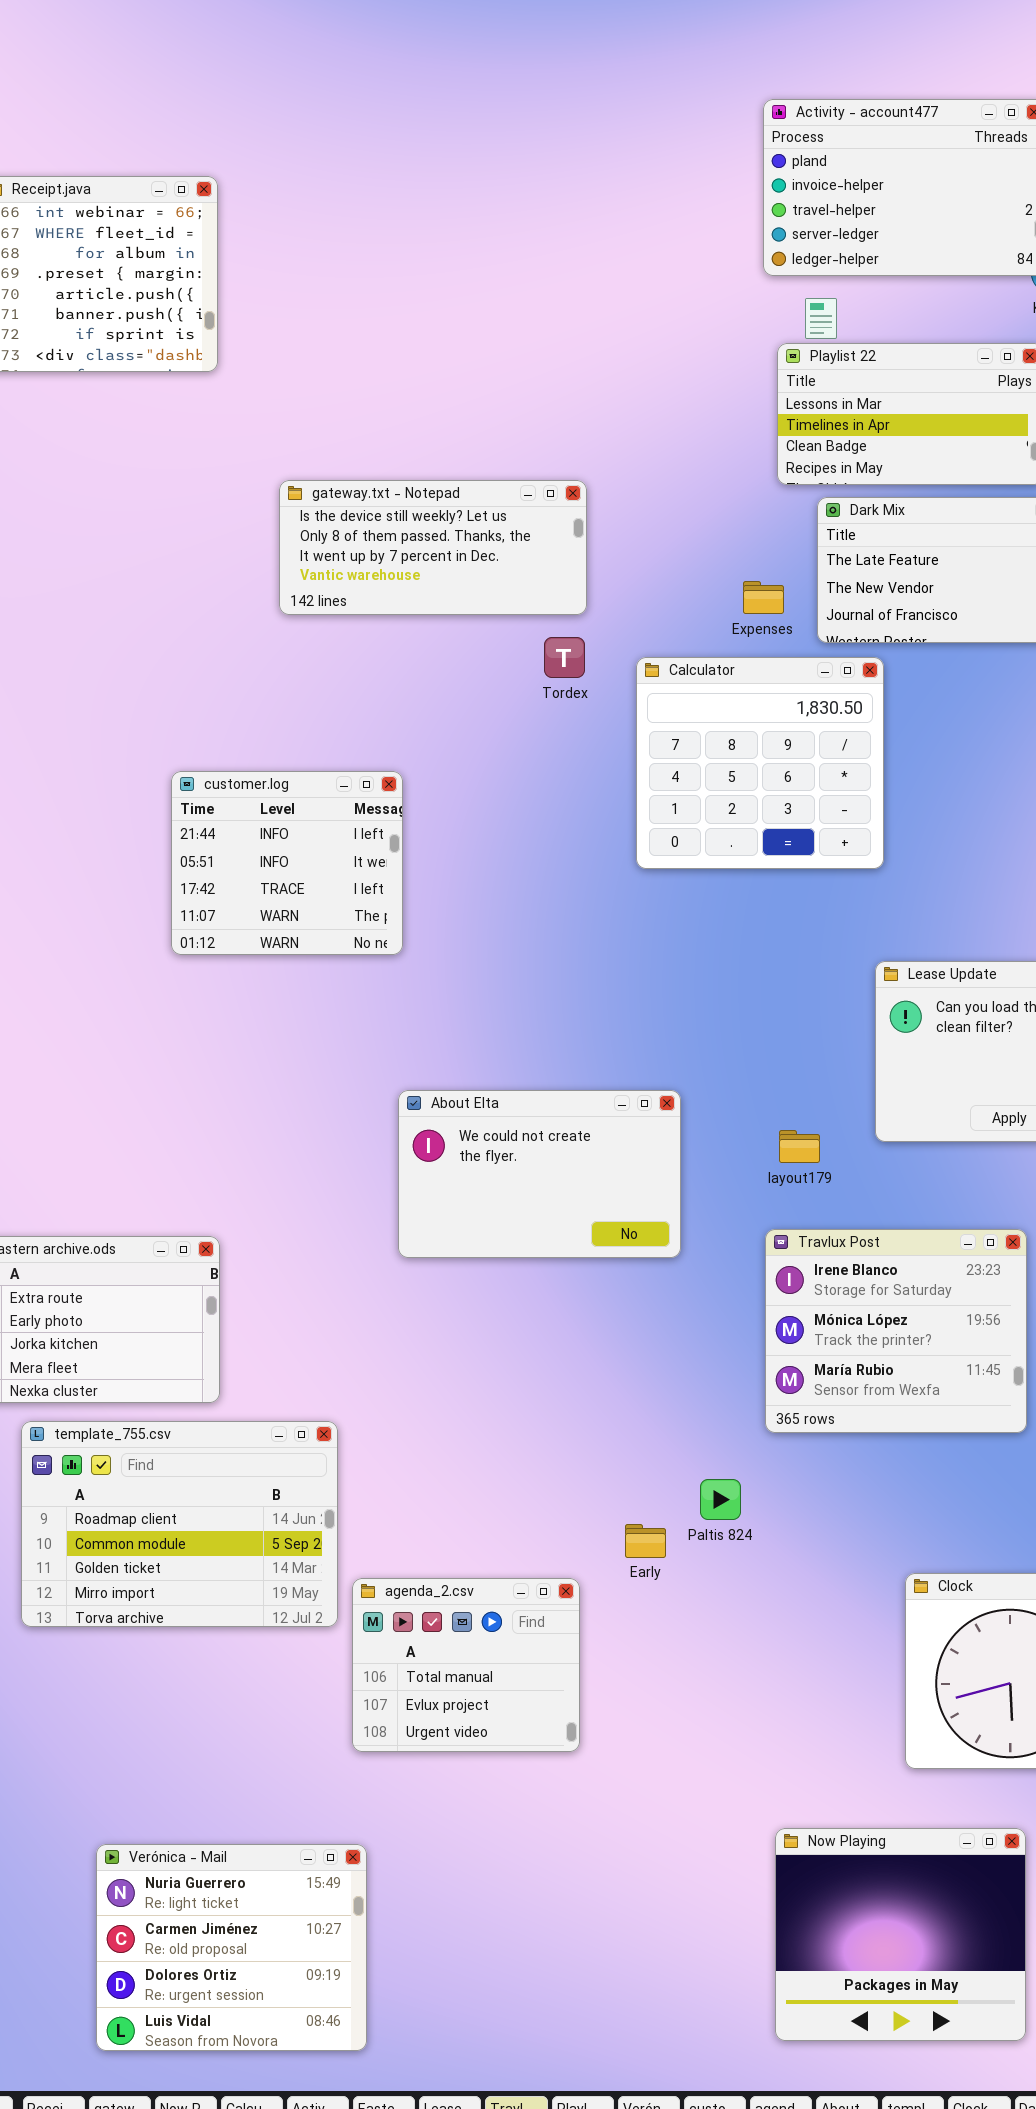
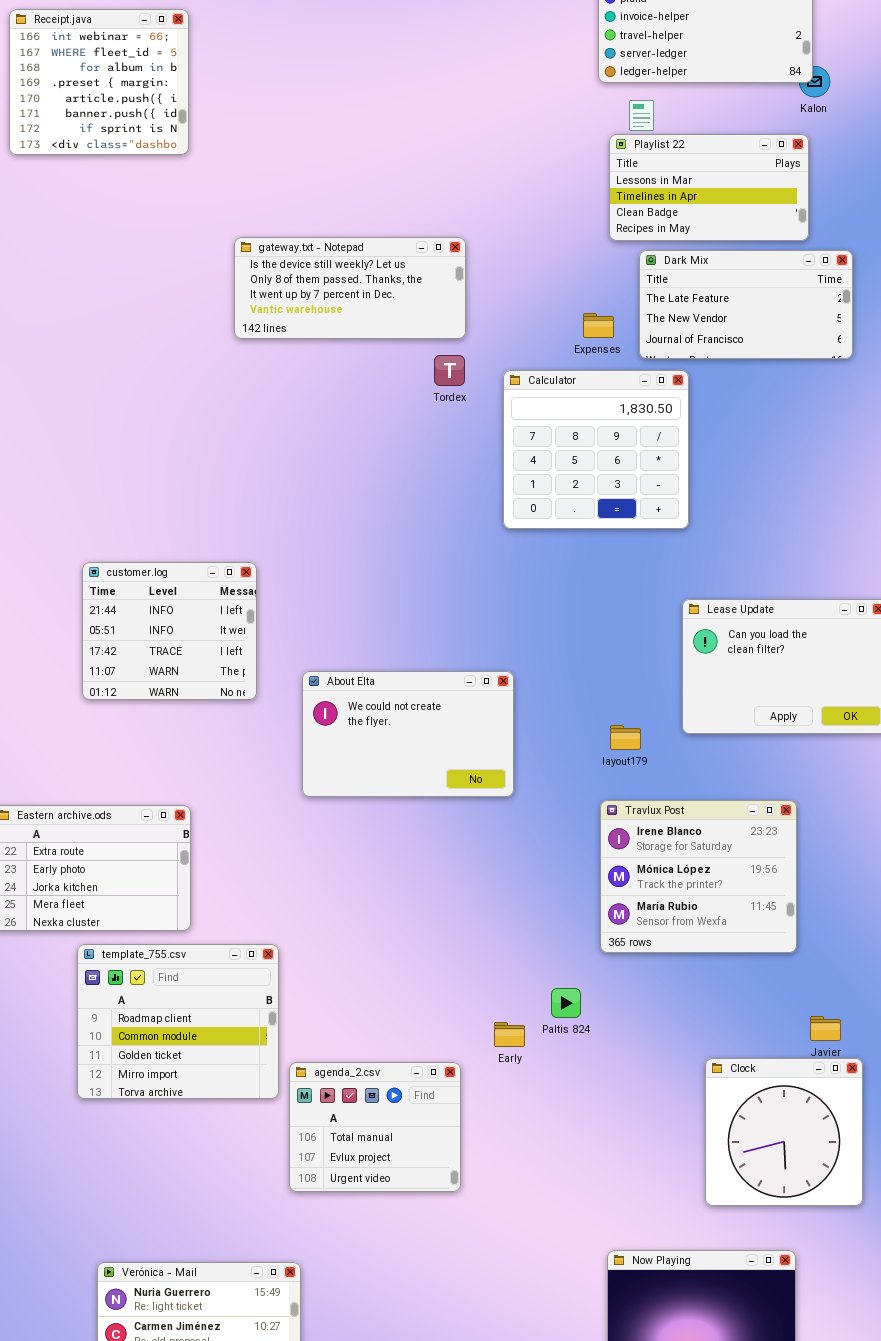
customer.log: [171,771,403,955] -> [82,562,257,700], moved
About Elta: [398,1090,681,1258] -> [302,671,514,797], moved
template_755.csv: [21,1421,338,1627] -> [77,944,279,1099], resized

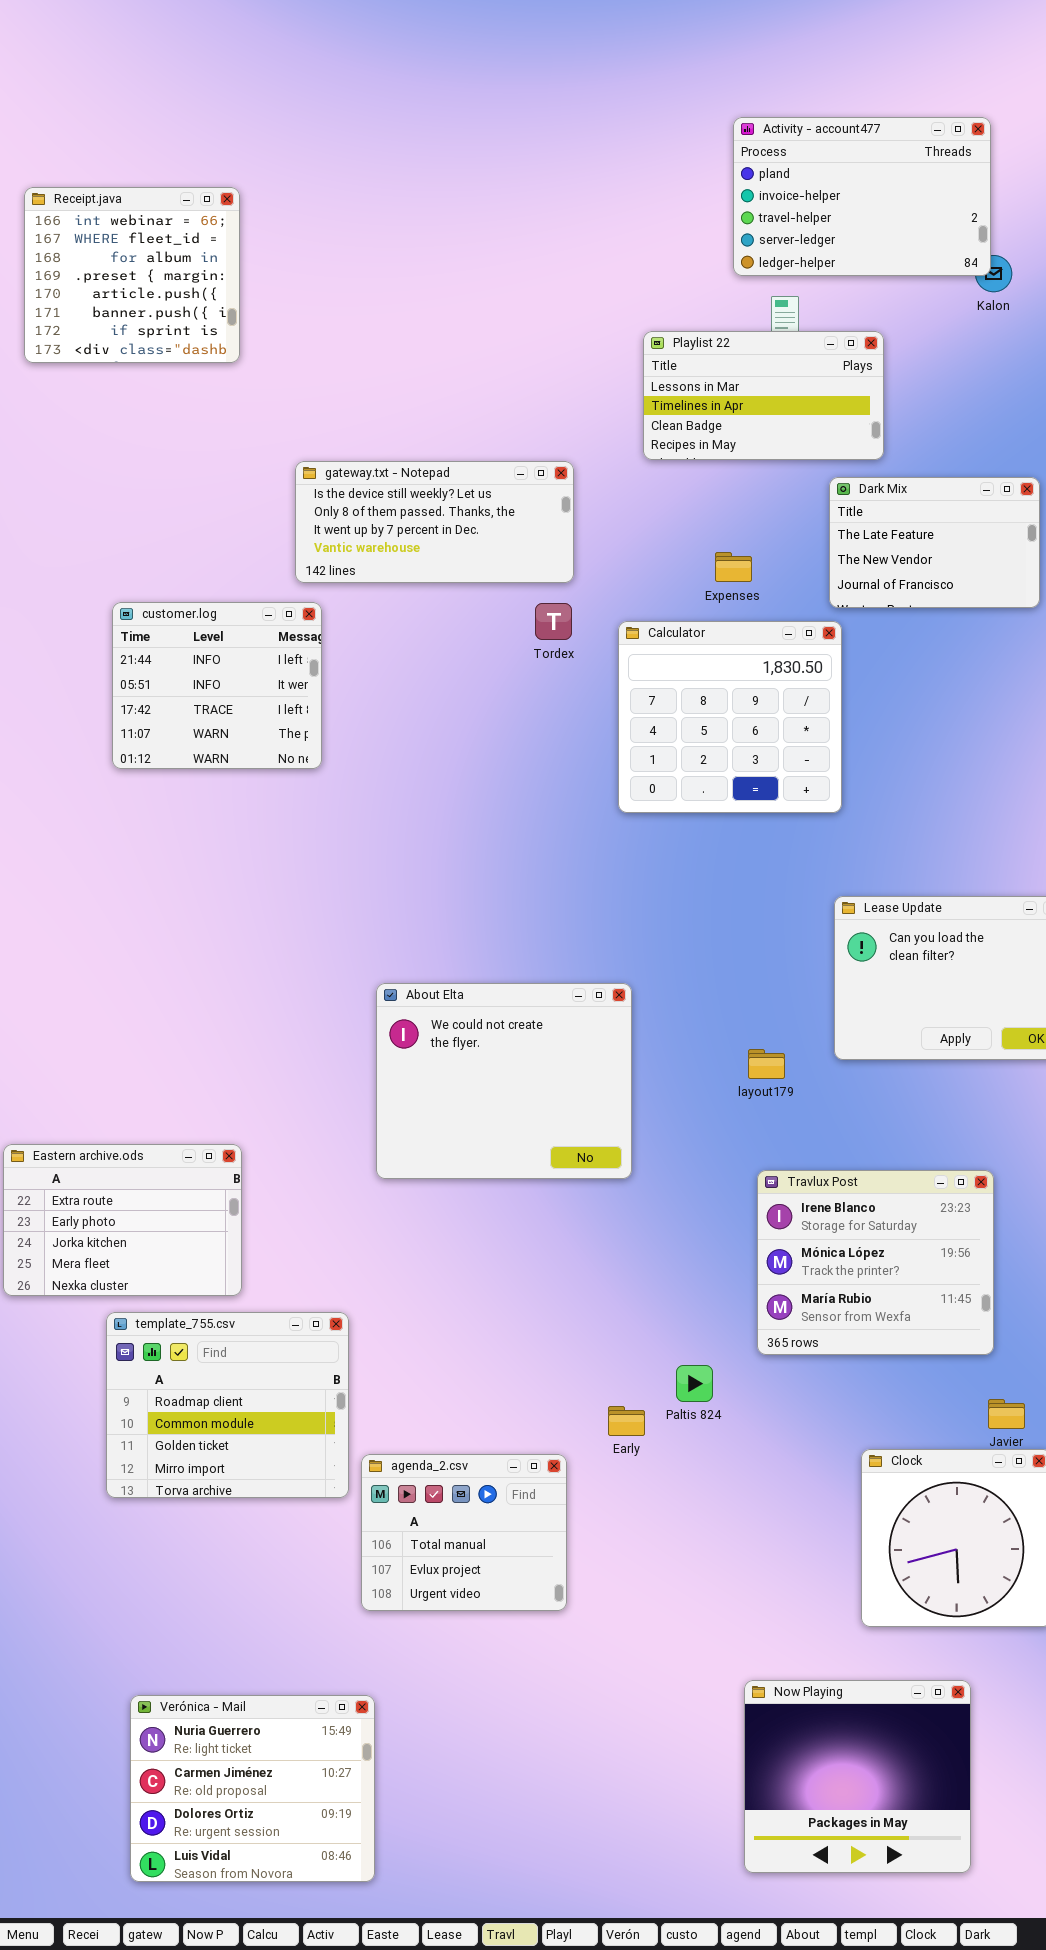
Playlist 22: [609,134,809,241] -> [643,331,884,460], moved
Dark Mix: [639,250,853,359] -> [829,477,1040,608], resized
customer.log: [82,562,257,700] -> [112,602,322,769], moved
About Elta: [302,671,514,797] -> [376,983,632,1179], resized
Travlux Post: [600,800,797,953] -> [757,1170,994,1355], moved

